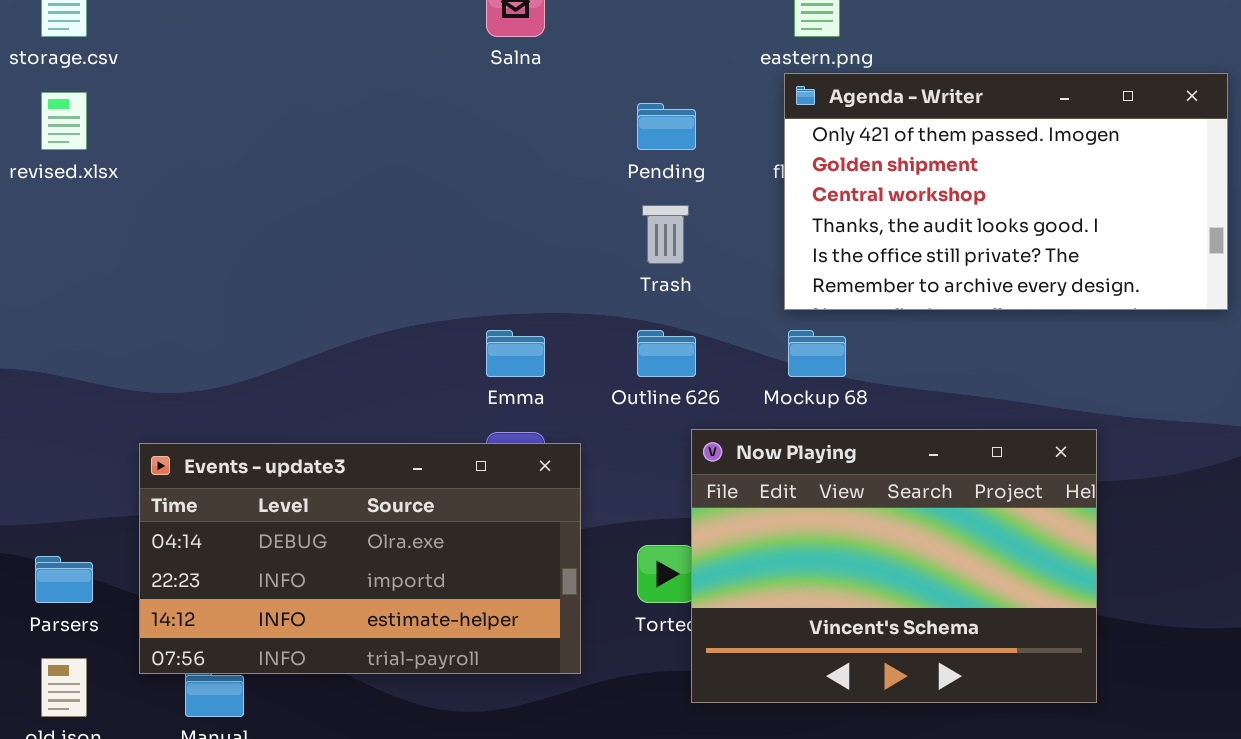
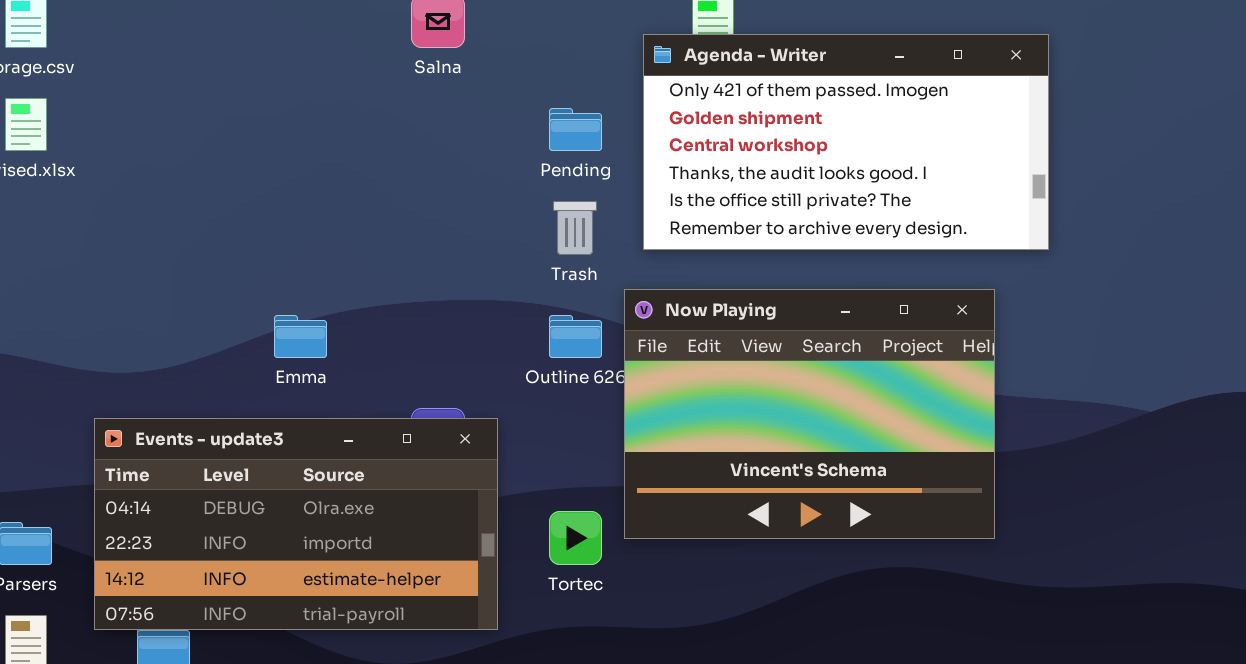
Agenda - Writer: [784,73,1228,310] -> [643,34,1049,250], moved
Emma: [486,330,545,377] -> [274,315,327,358], moved
Now Playing: [691,429,1097,703] -> [624,289,995,539], moved

